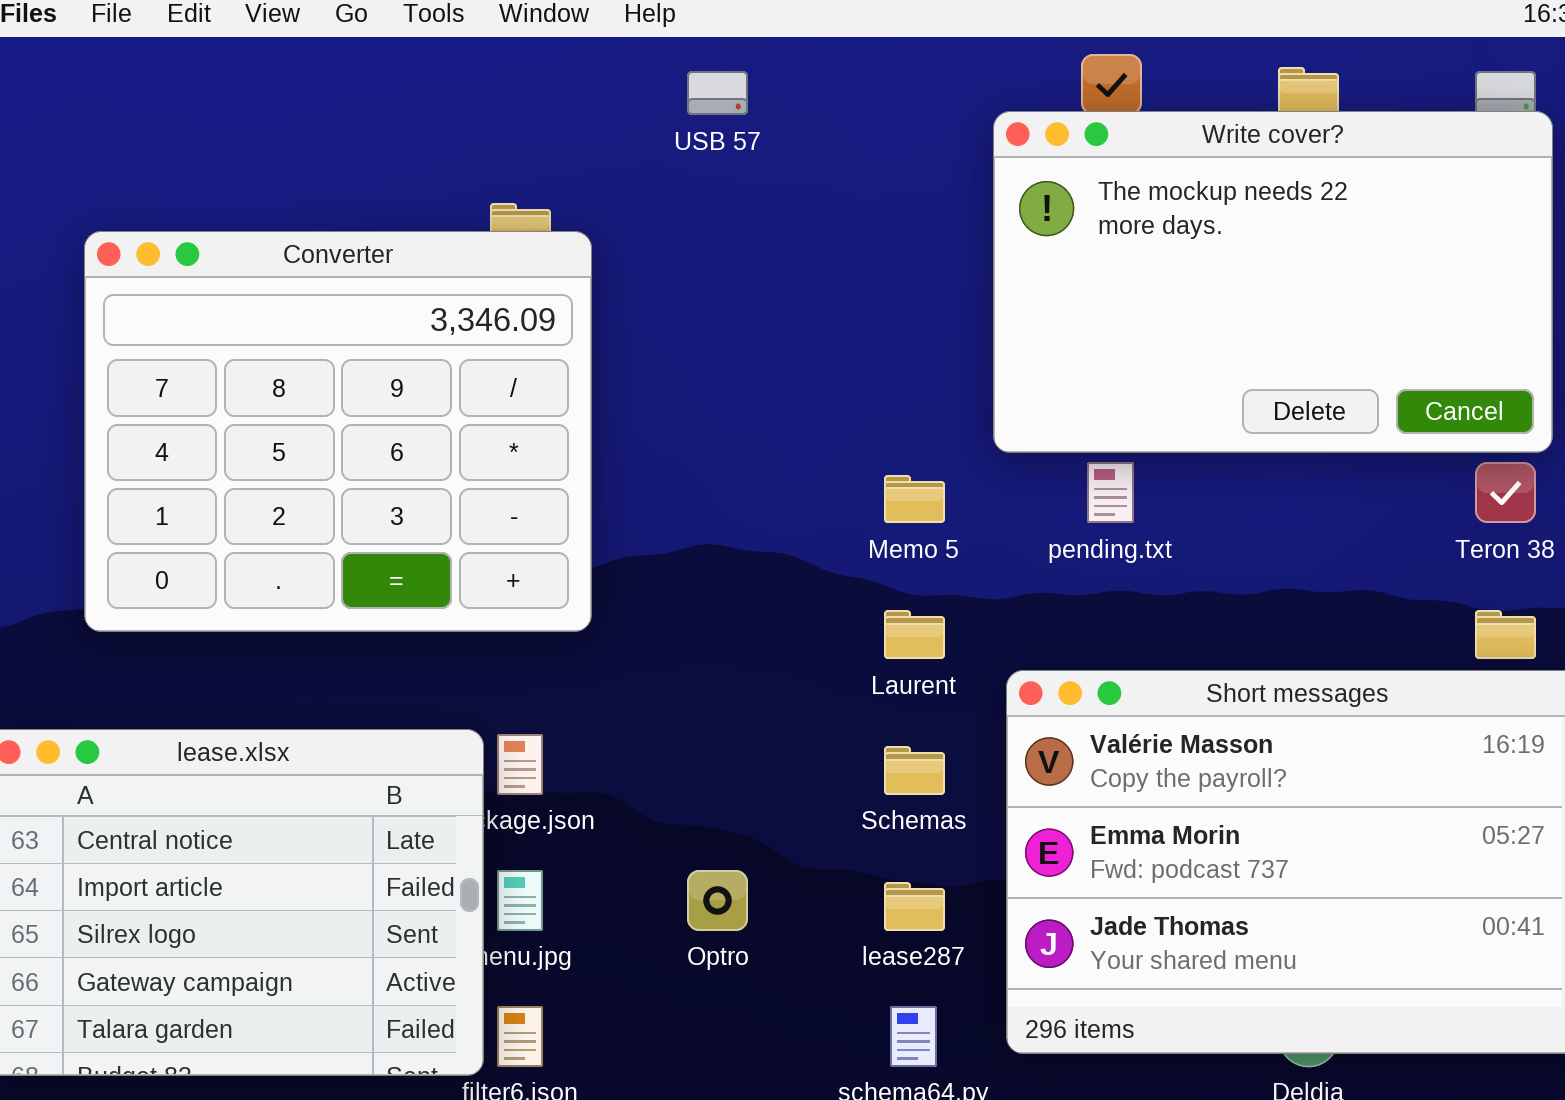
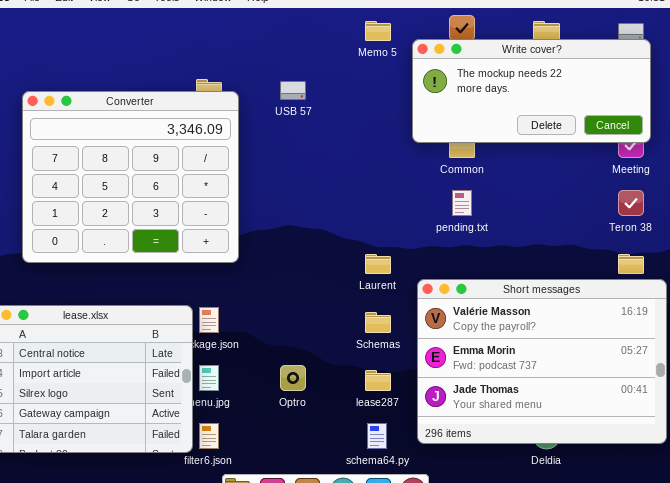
USB 57: [687,71,748,115] -> [280,81,306,100], moved
Write cover?: [993,111,1553,453] -> [412,39,651,143], resized
Memo 5: [884,475,945,523] -> [365,21,391,41], moved

